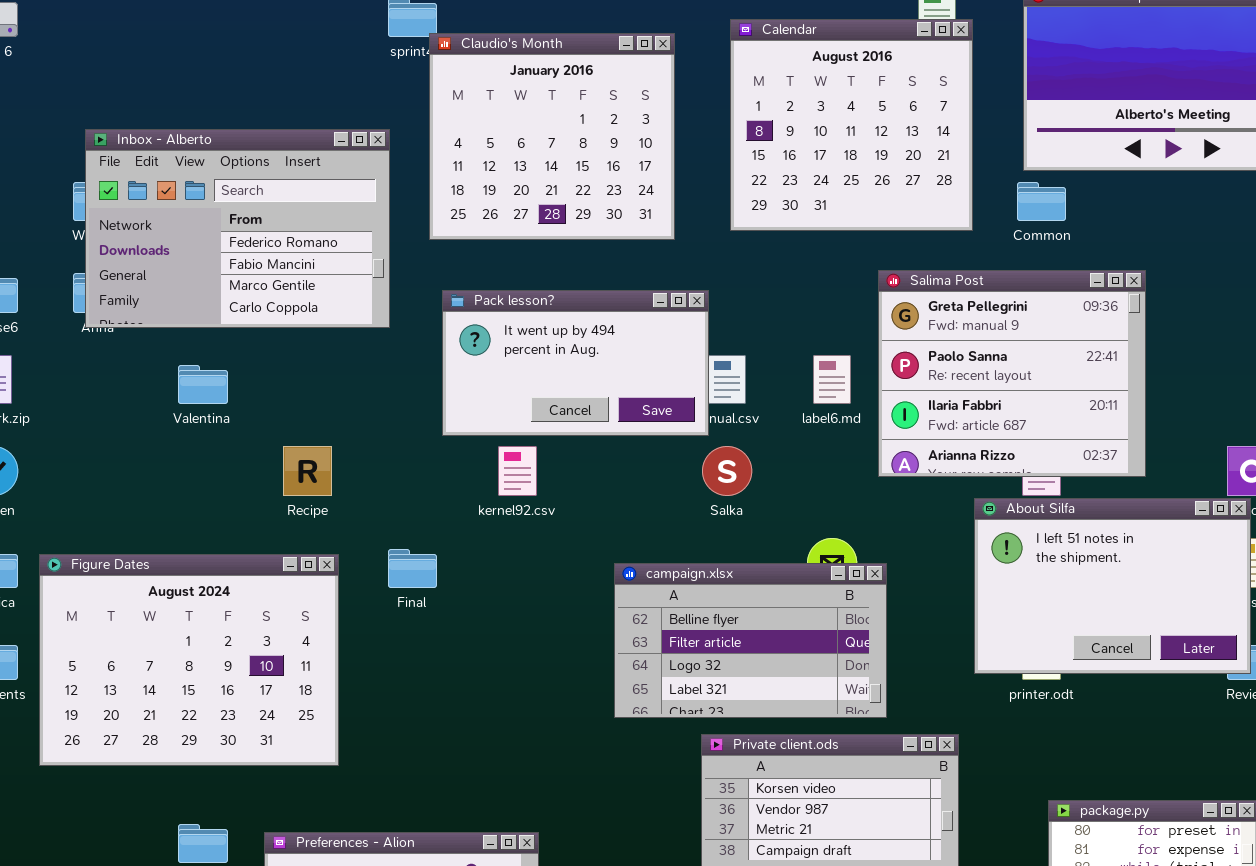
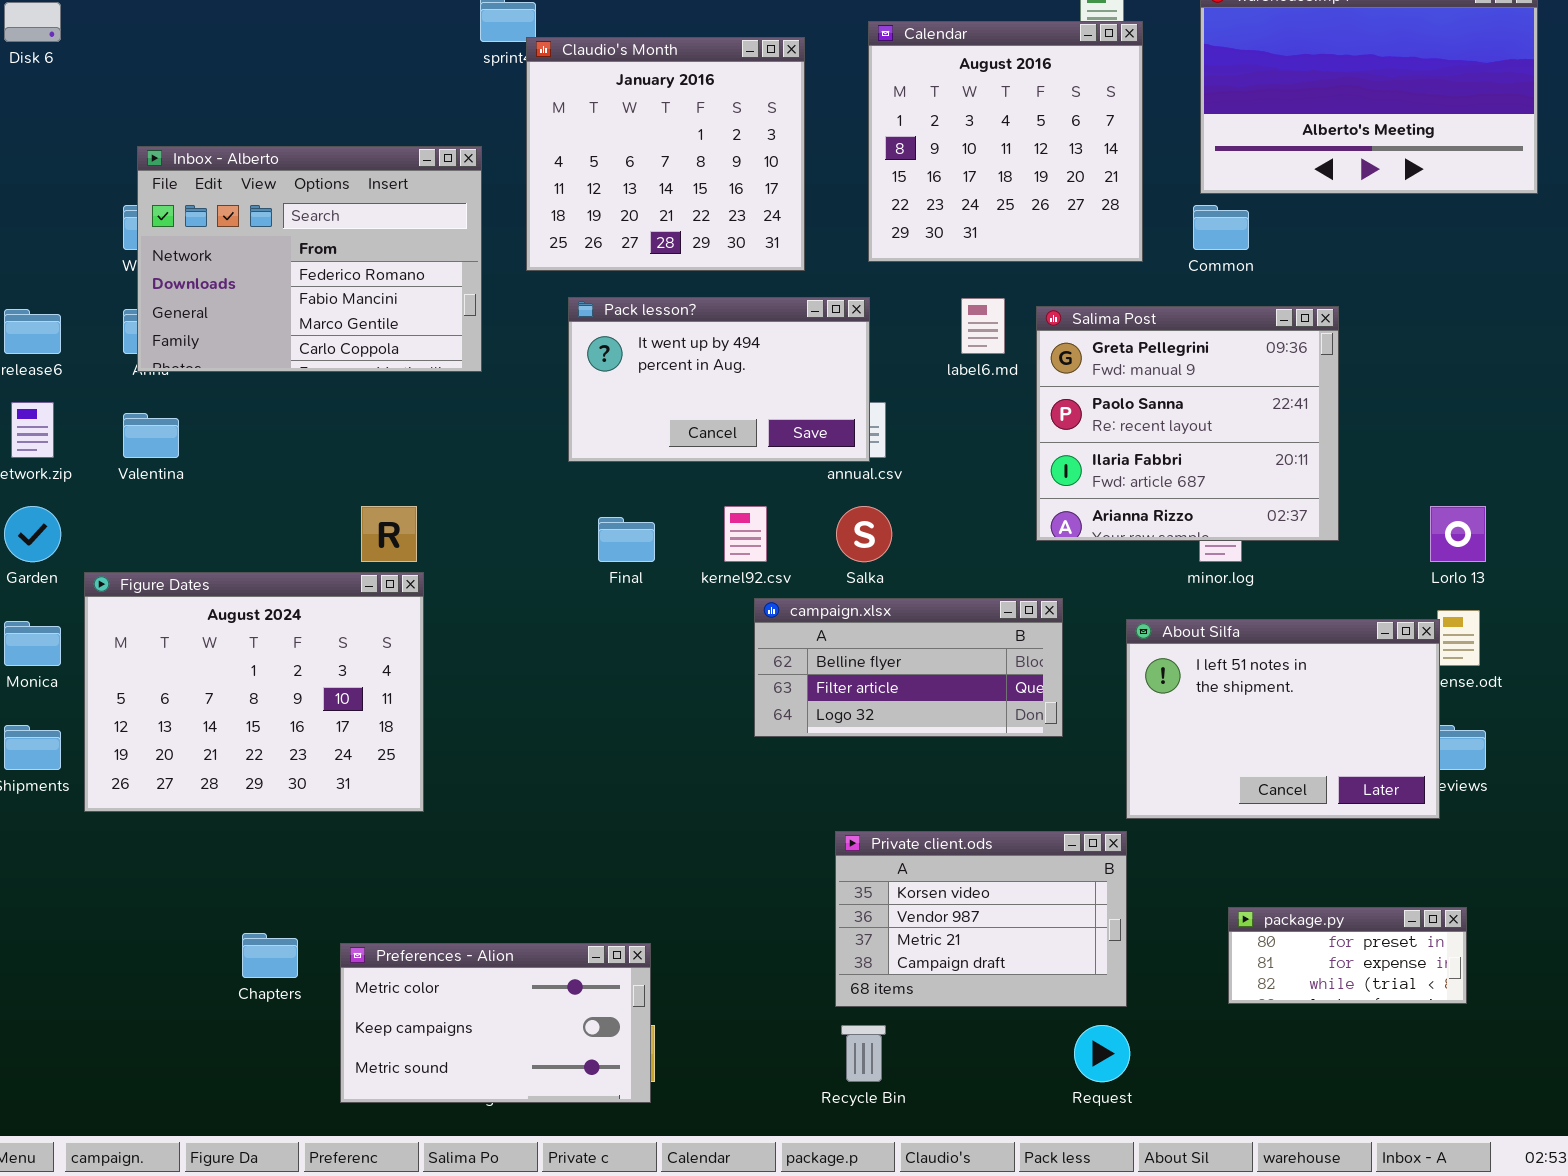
Pack lesson?: [442,290,709,436] -> [568,297,870,462], moved
label6.md: [813,355,851,404] -> [961,298,1005,354], moved
Valentina: [178,365,228,404] -> [123,413,179,458], moved
kernel92.csv: [498,446,537,496] -> [724,506,767,562], moved
About Silfa: [974,498,1251,674] -> [1126,619,1440,819], moved
Final: [388,549,437,588] -> [598,517,655,562], moved
Figure Dates: [39,554,339,766] -> [84,572,424,812], moved
campaign.xlsx: [614,563,887,718] -> [754,598,1063,737], moved, resized

